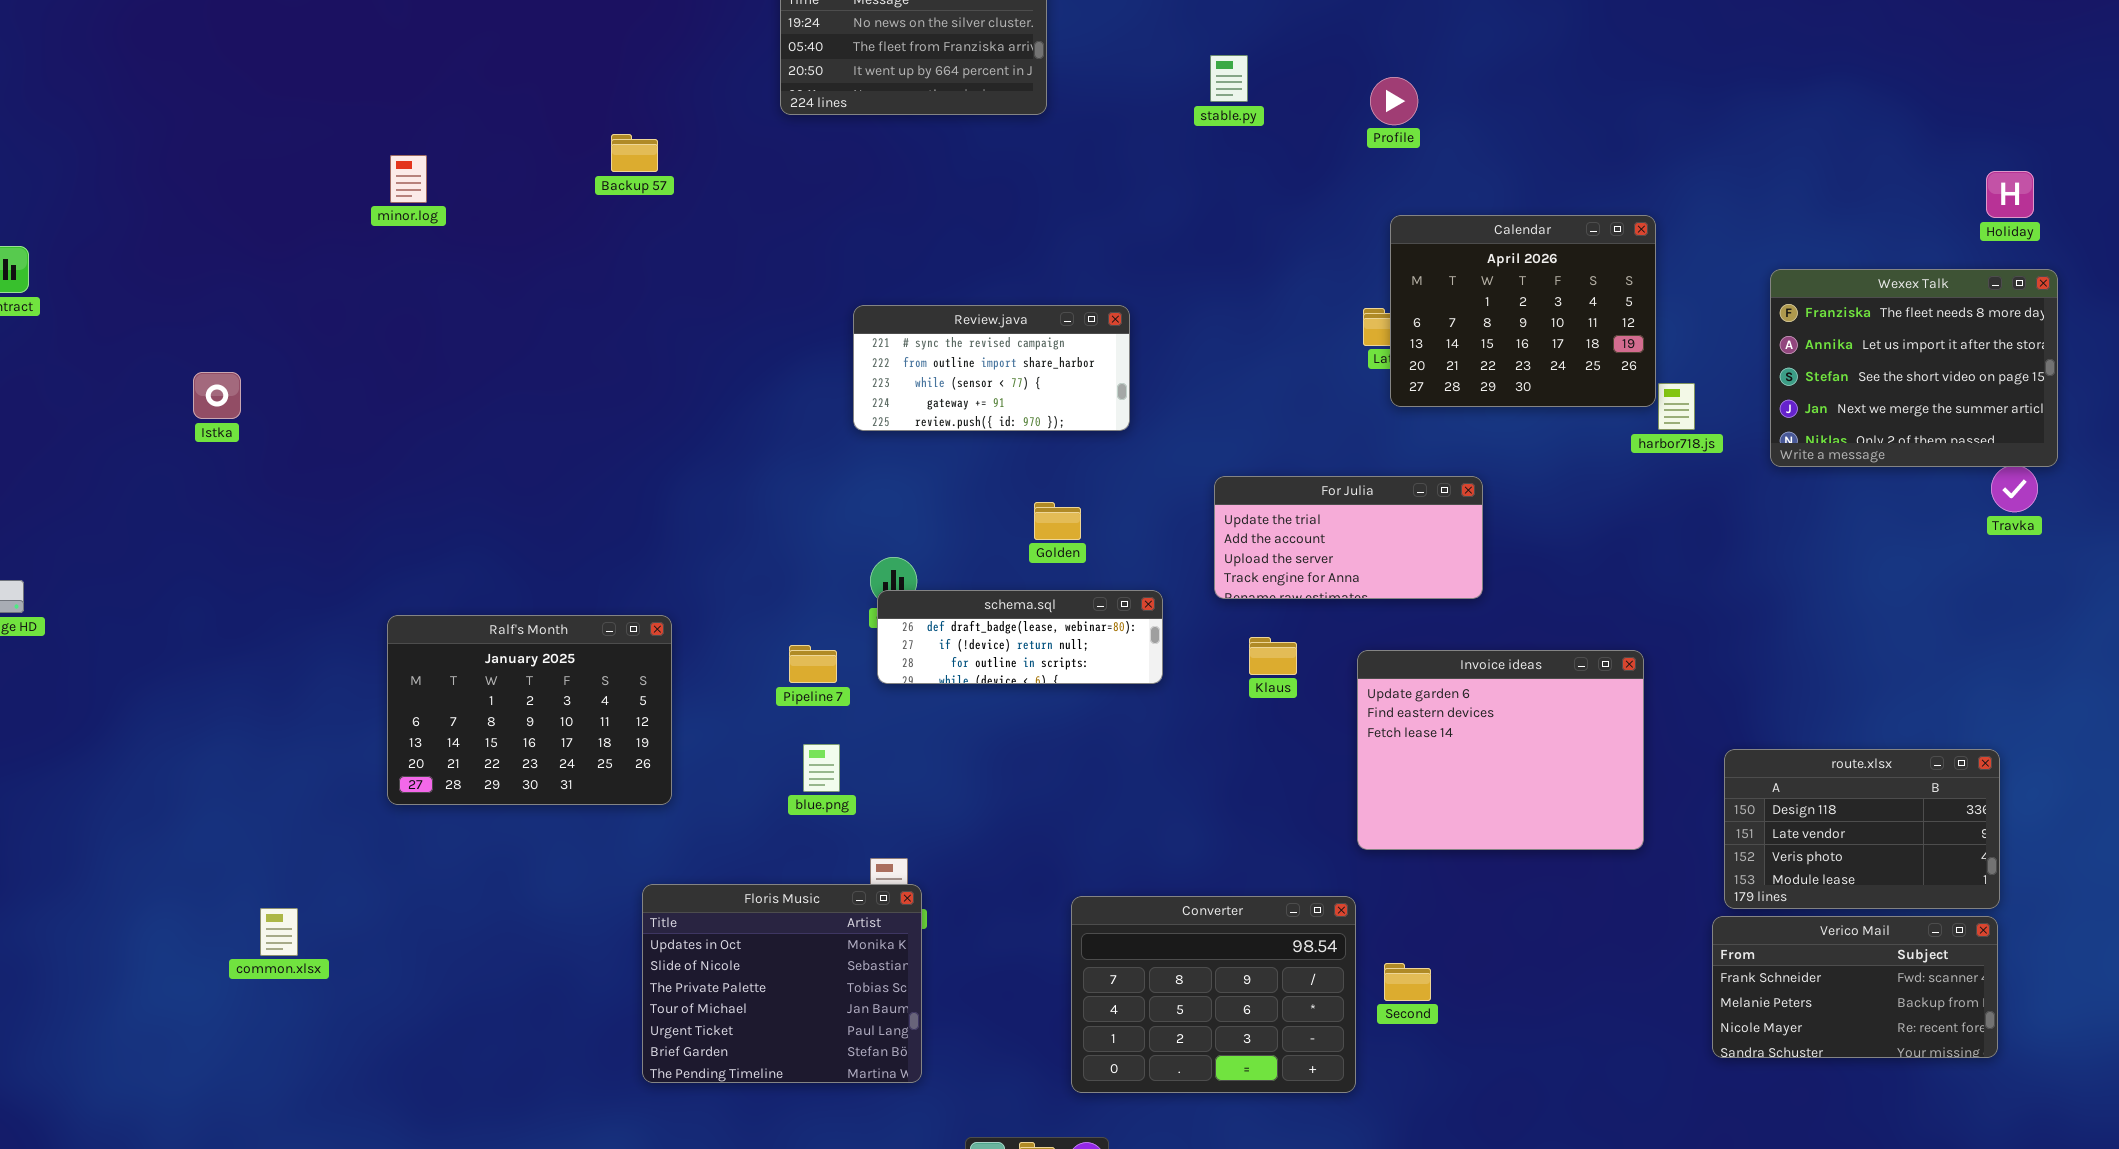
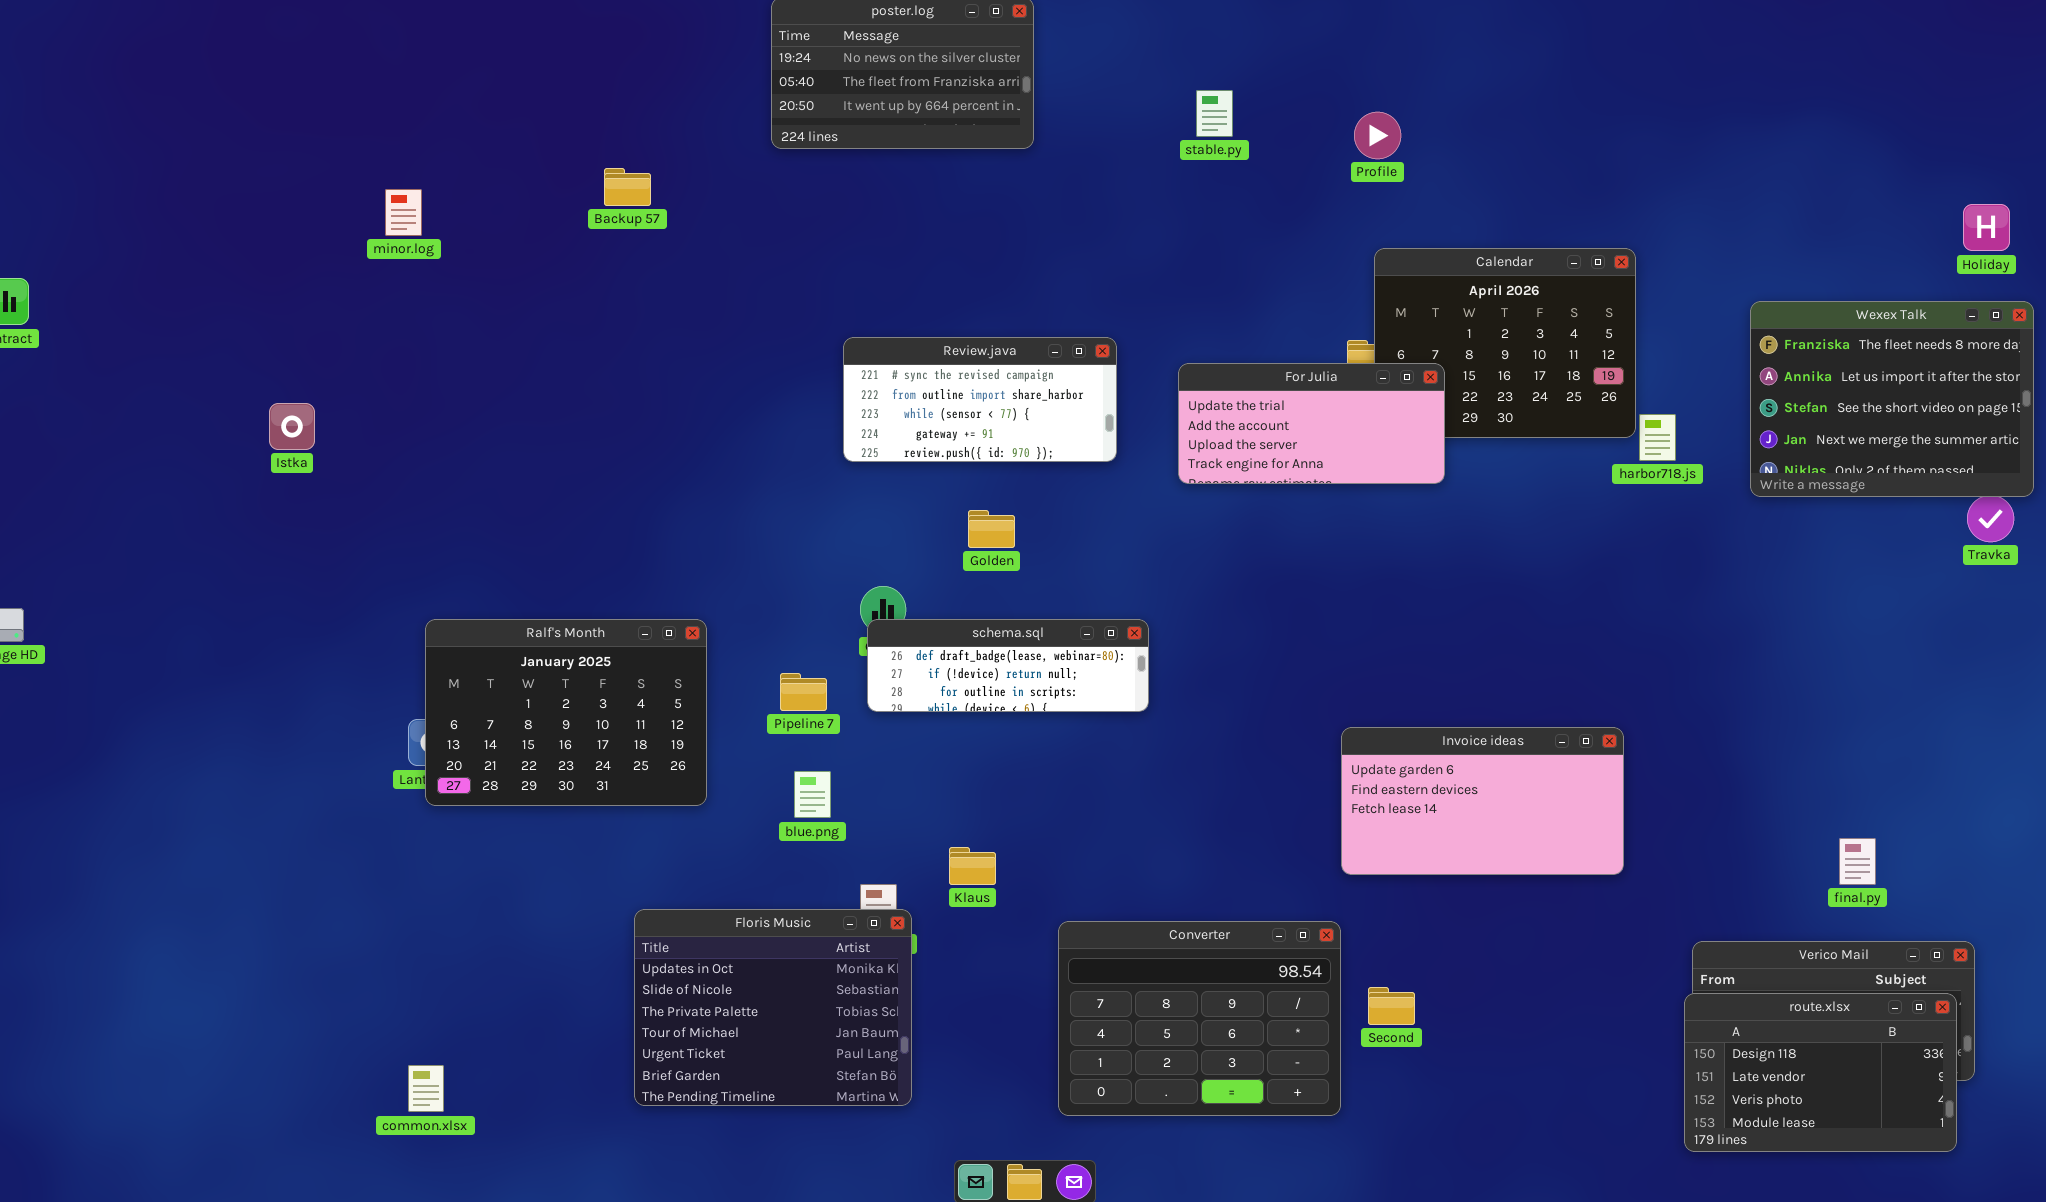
Istka: [193,372,241,419] -> [269,403,315,450], moved
For Julia: [1214,476,1483,599] -> [1178,363,1445,484], moved
Golden: [1034,502,1081,540] -> [968,510,1015,548], moved
Ralf's Month: [387,615,672,805] -> [425,619,707,806], moved
Klaus: [1249,637,1297,675] -> [949,847,996,885], moved
Invoice ideas: [1357,650,1644,850] -> [1341,727,1624,875], resized
route.xlsx: [1724,749,2000,909] -> [1684,993,1957,1152], moved
common.xlsx: [260,908,298,956] -> [408,1065,444,1112], moved

